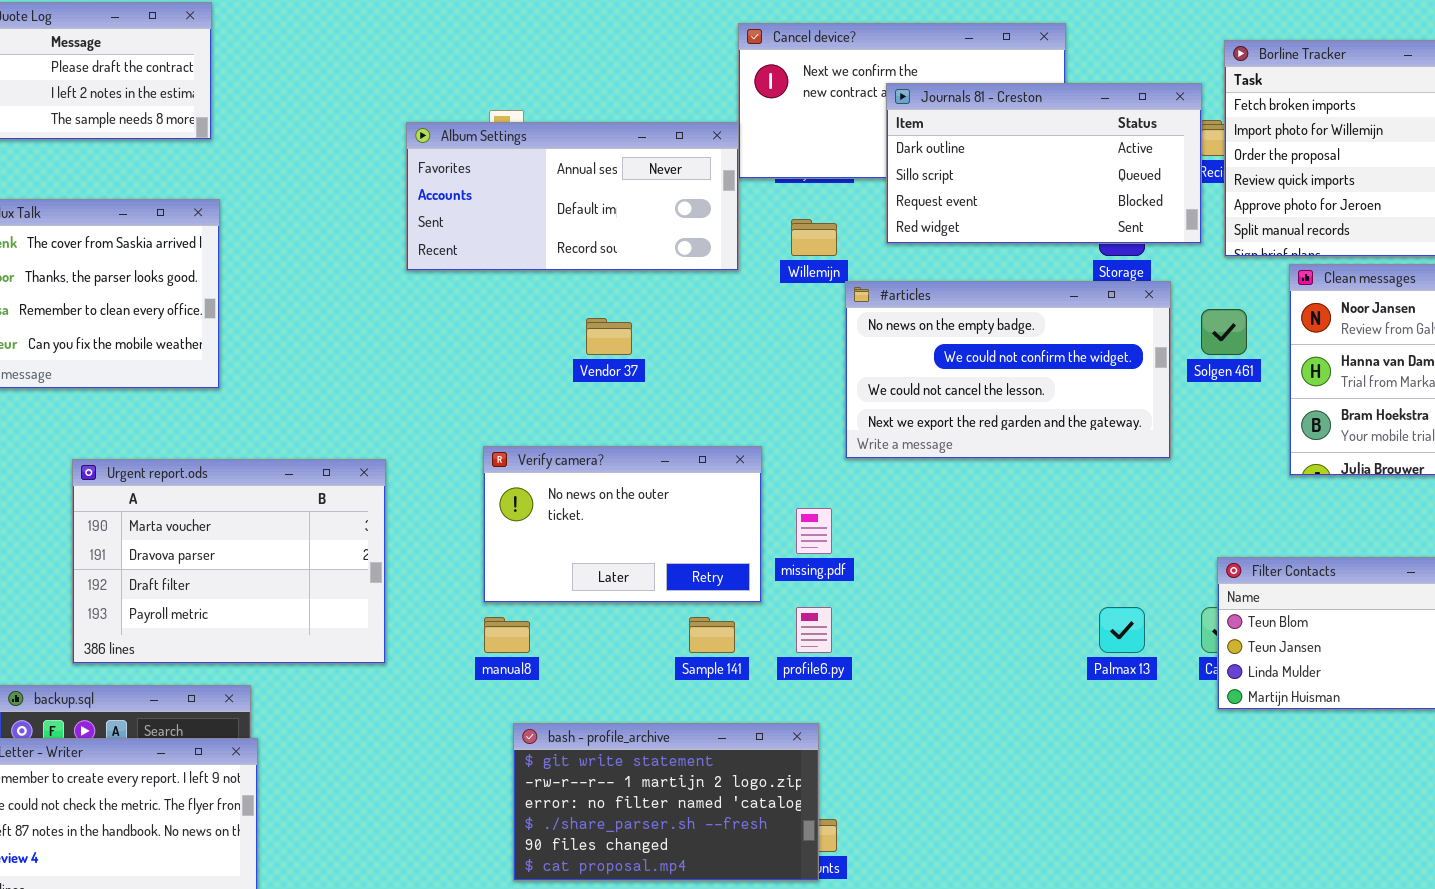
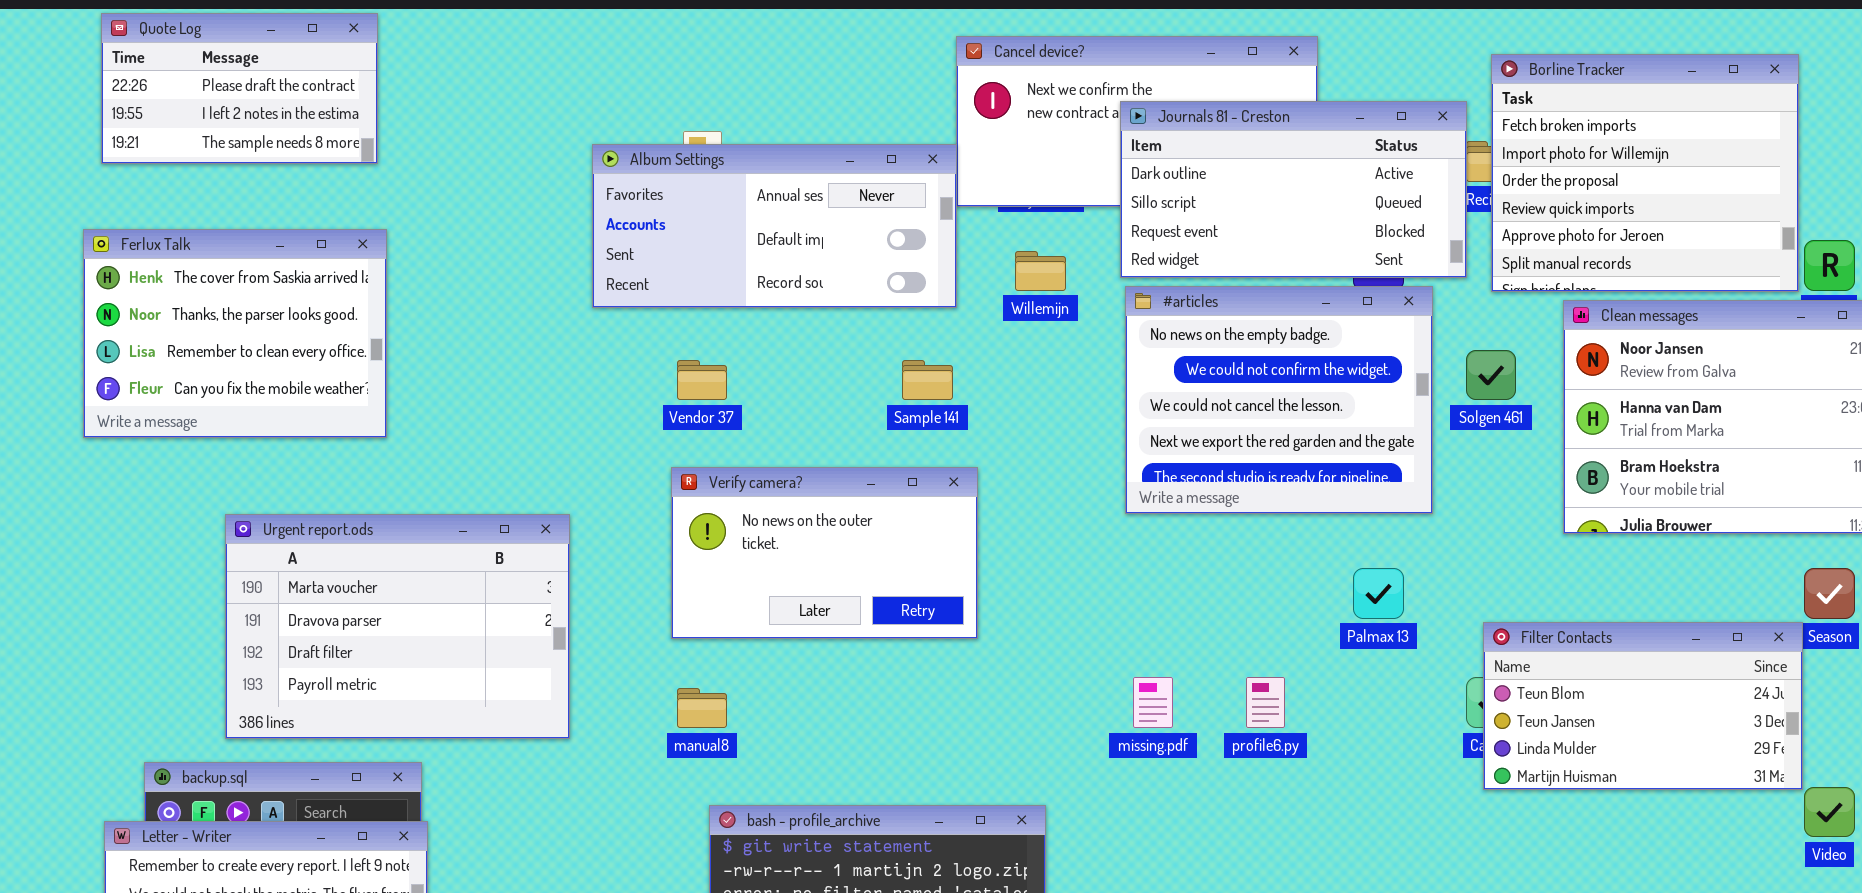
#articles: [845,281,1171,459] -> [1125,286,1433,514], resized
Vendor 37: [586,318,632,355] -> [677,360,727,400], moved
Verify camera?: [483,446,762,603] -> [671,467,978,639], moved
missing.pdf: [796,508,832,554] -> [1133,677,1173,728], moved
profile6.py: [796,607,832,653] -> [1246,677,1285,728], moved
Palmax 13: [1099,607,1145,653] -> [1353,568,1404,619], moved
Sample 141: [689,617,735,653] -> [902,360,953,400], moved

